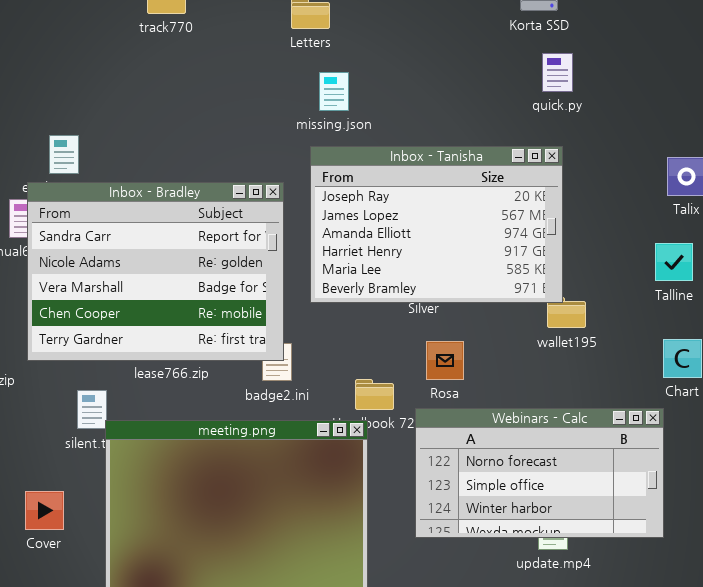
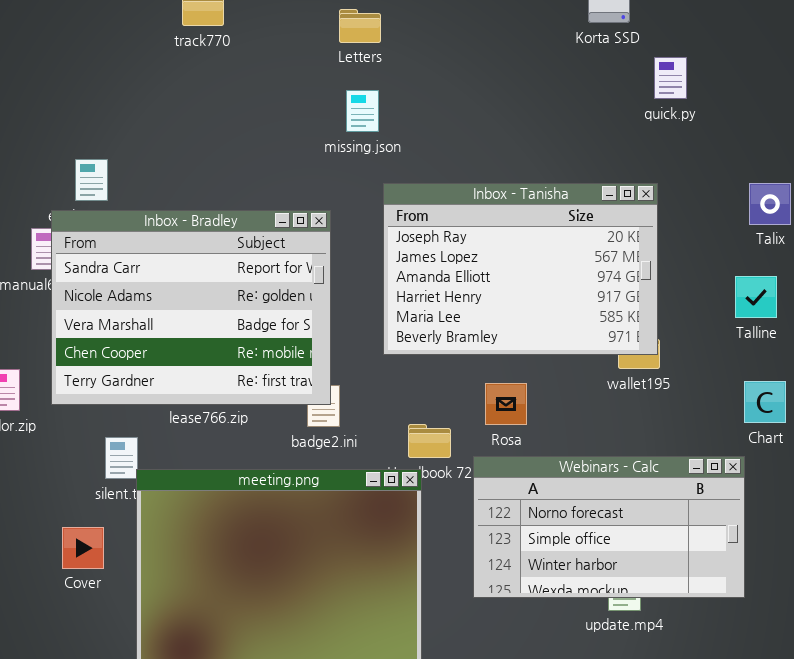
quick.py: [542,53,573,92] -> [654,57,687,99], moved
missing.json: [319,72,349,111] -> [346,90,379,132], moved
Inbox - Tanisha: [310,146,563,303] -> [383,183,658,355], moved
Cover: [25,491,64,530] -> [62,527,104,569], moved

